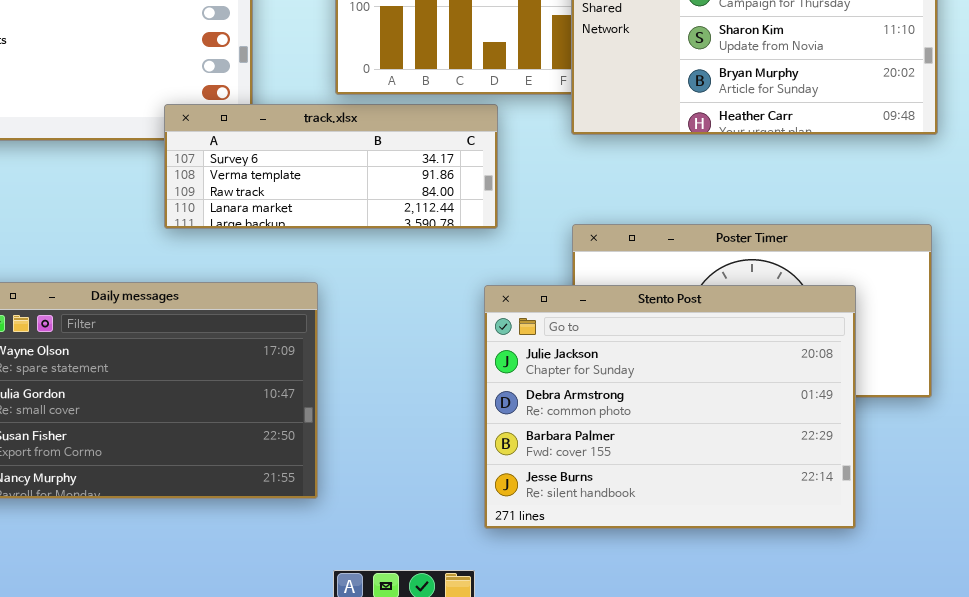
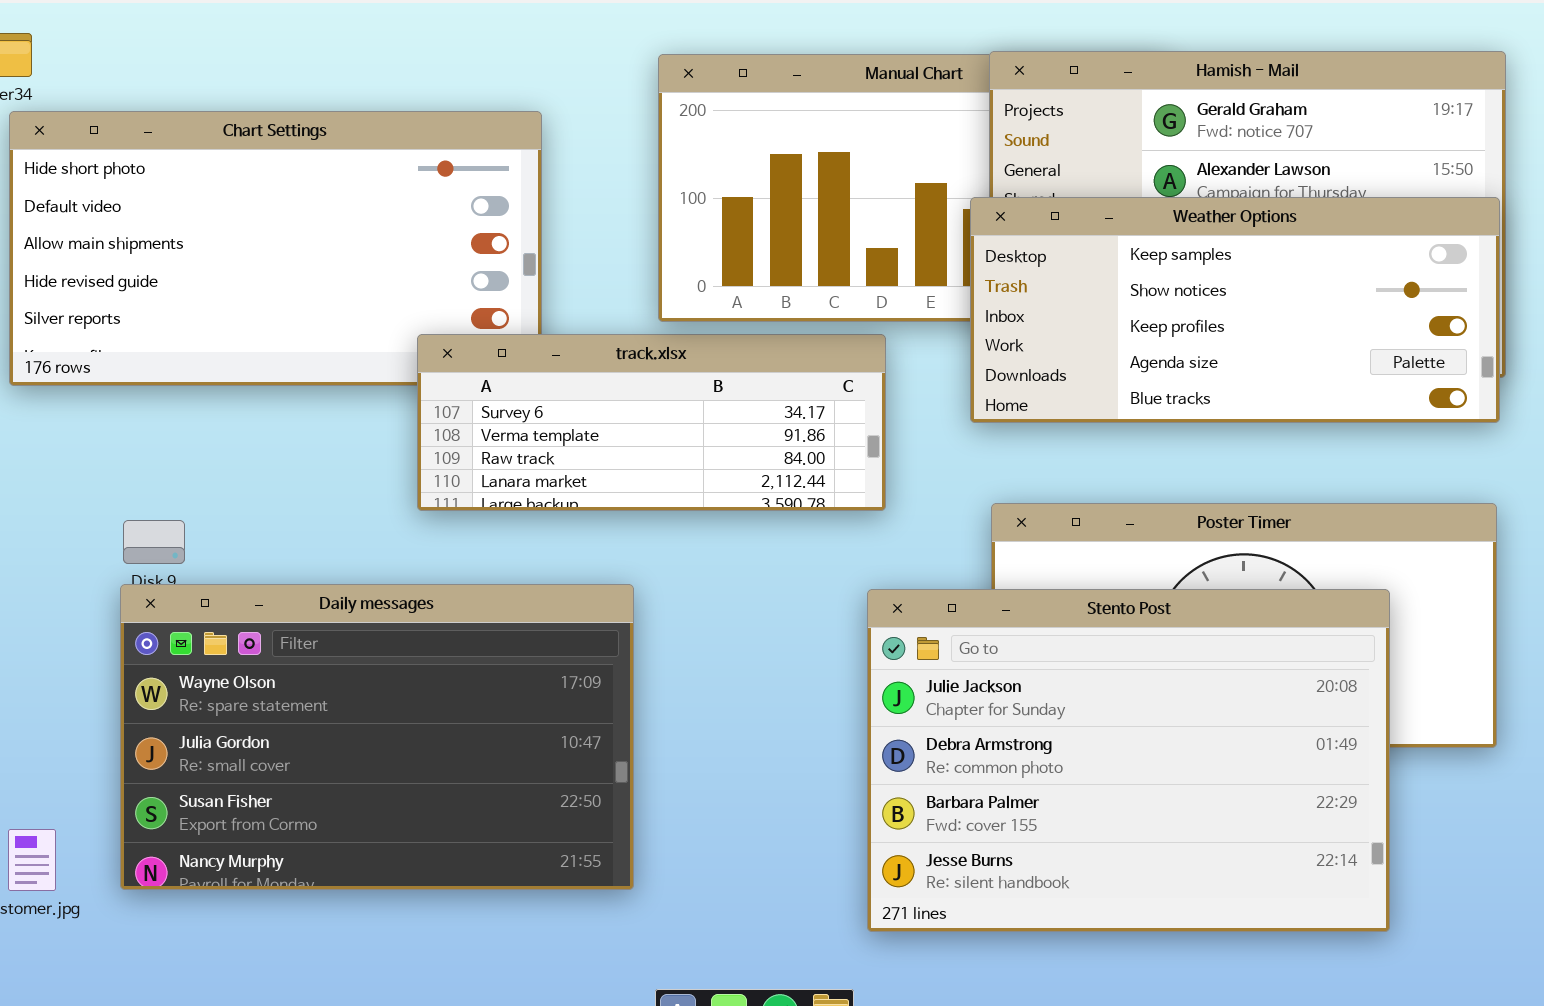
Weather Options: none -> [970,197,1500,423], opened

